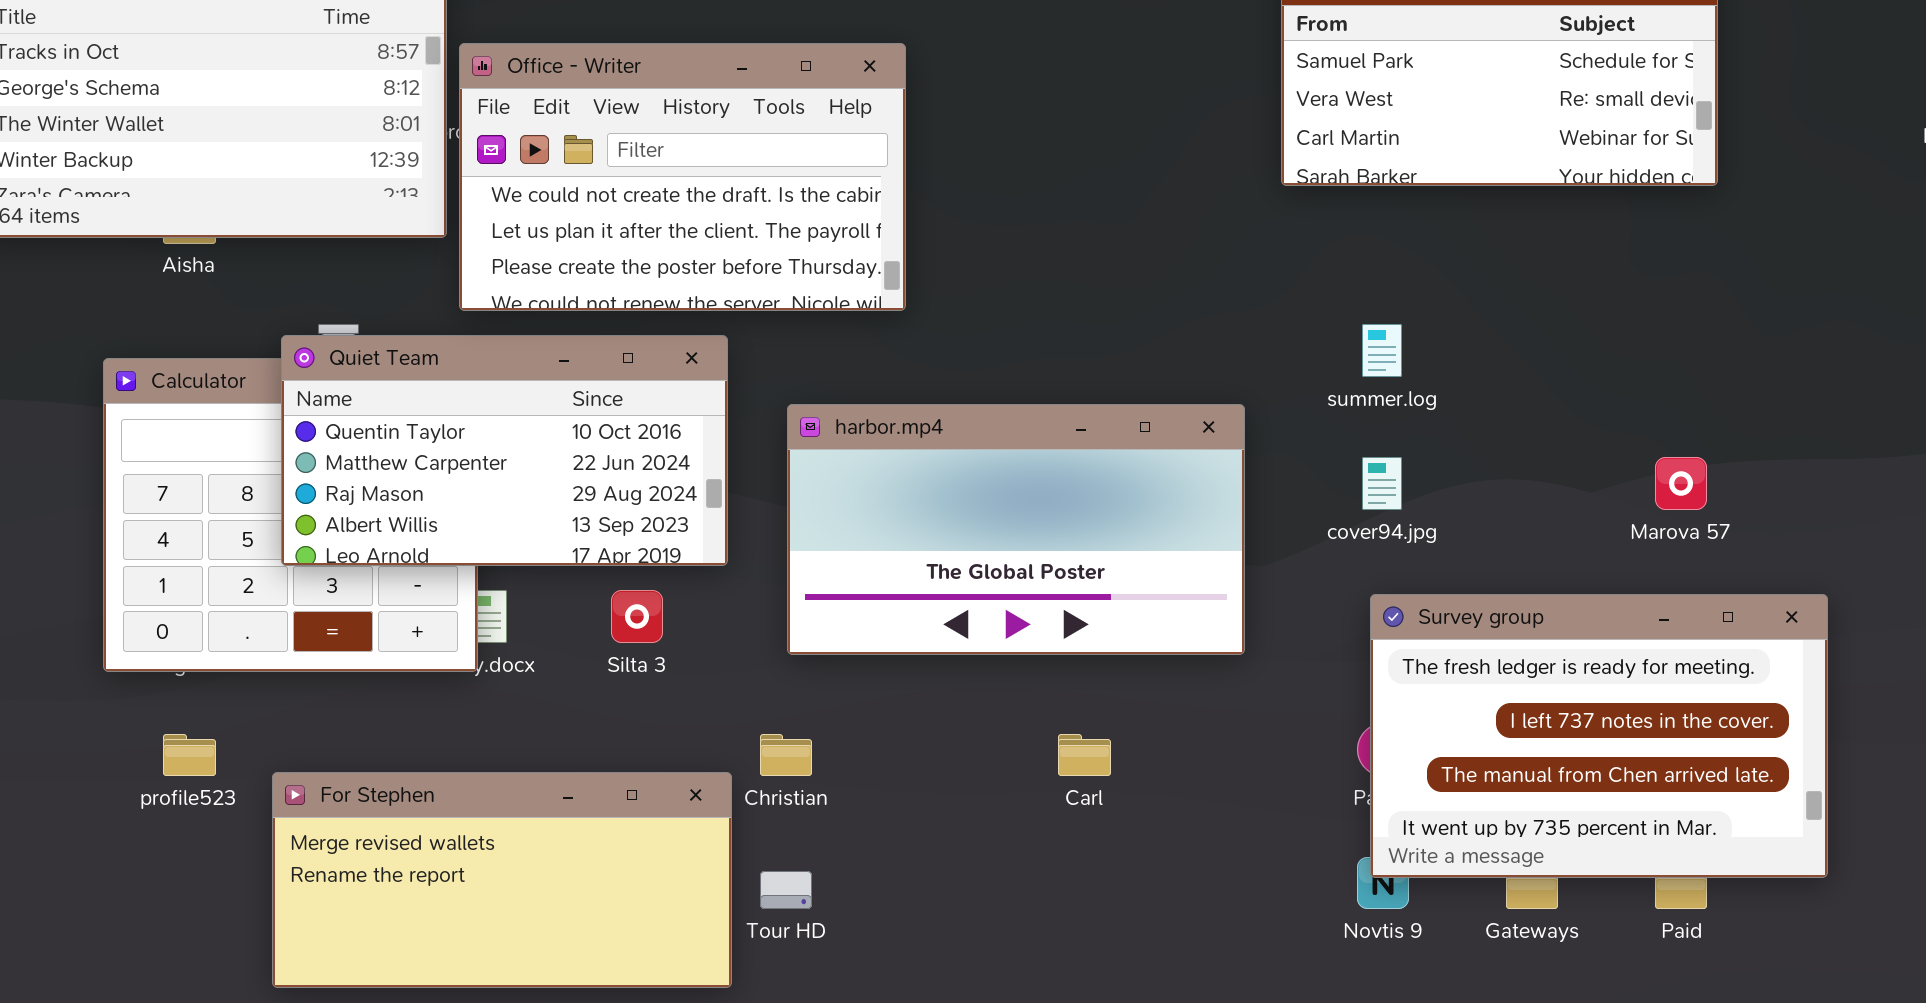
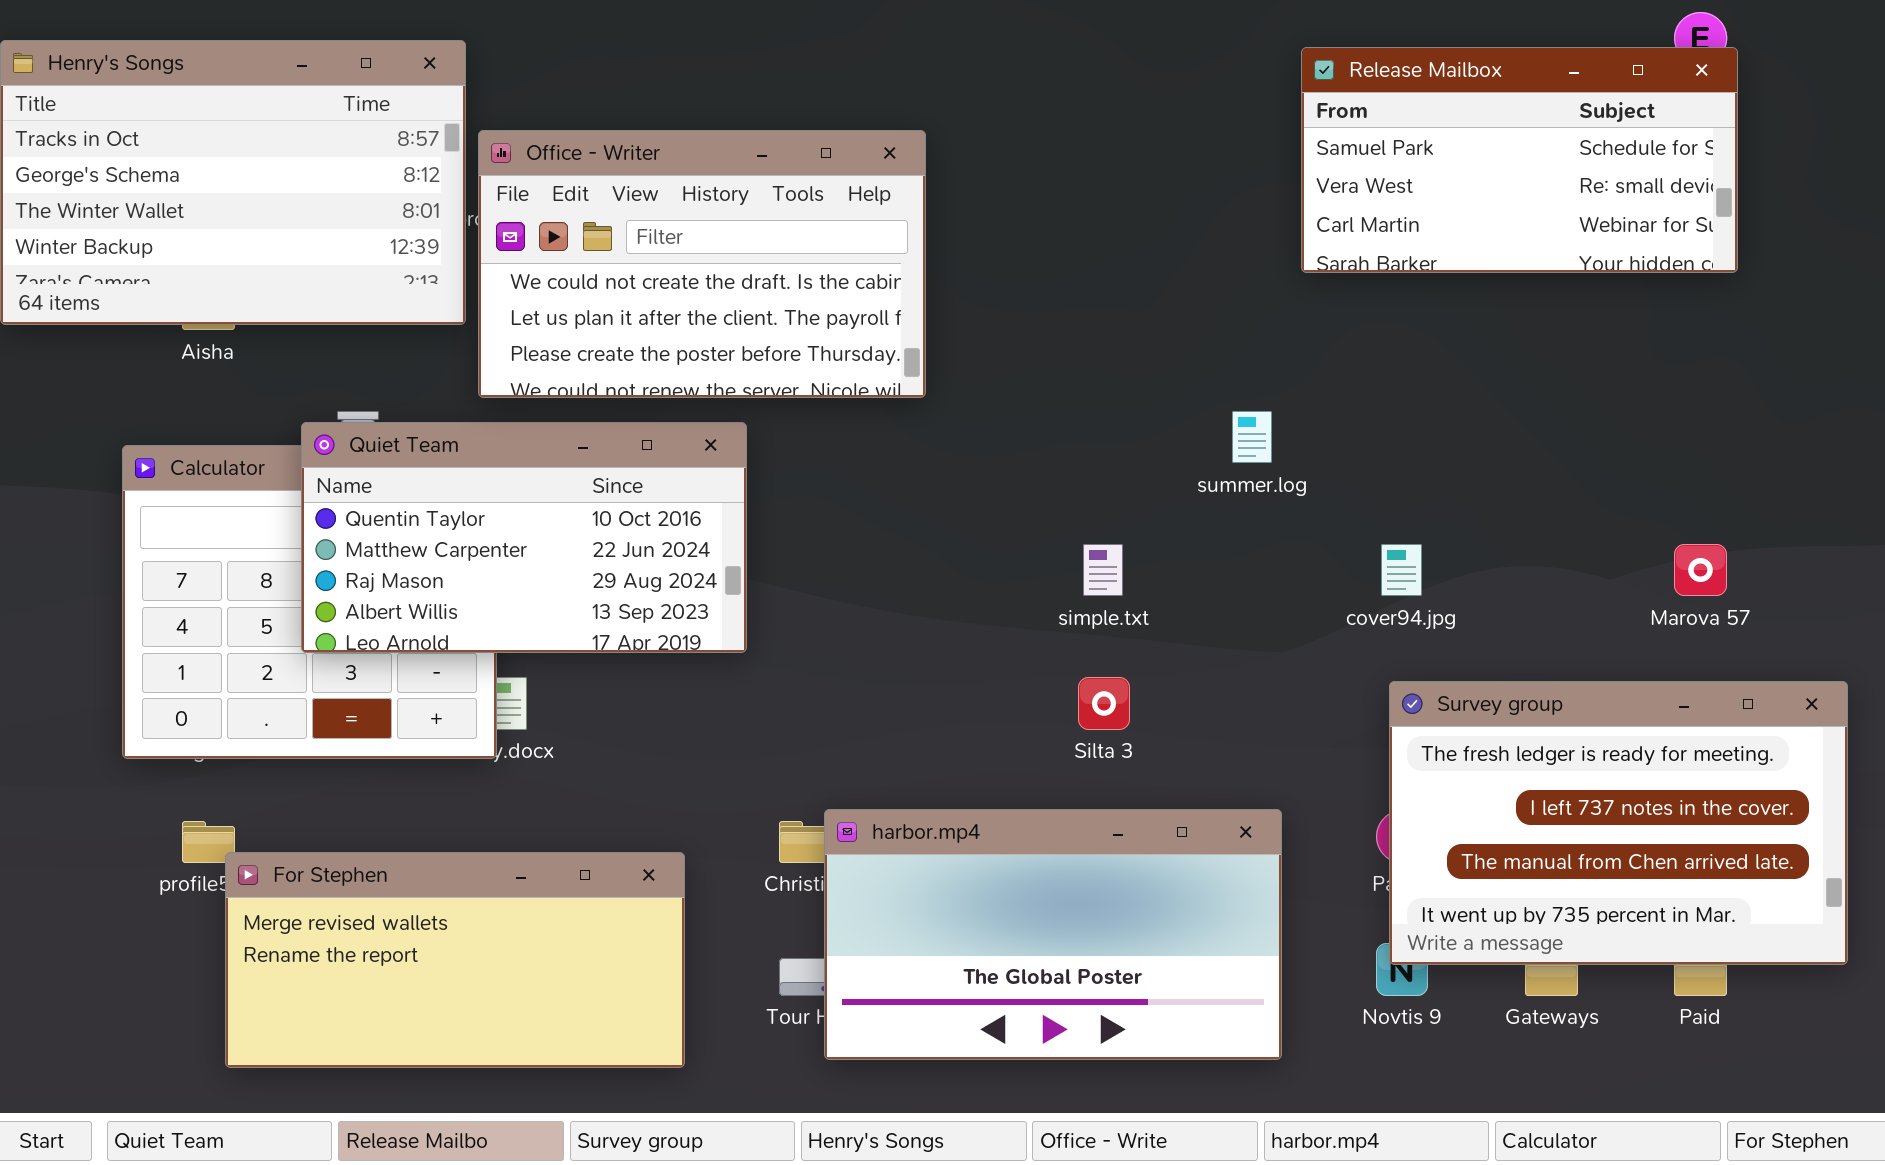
summer.log: [1362,324,1402,377] -> [1232,411,1272,463], moved
harbor.mp4: [787,404,1245,655] -> [824,809,1282,1060], moved
Silta 3: [611,590,663,643] -> [1078,677,1130,730], moved
For Stephen: [272,772,732,988] -> [225,852,685,1068], moved

